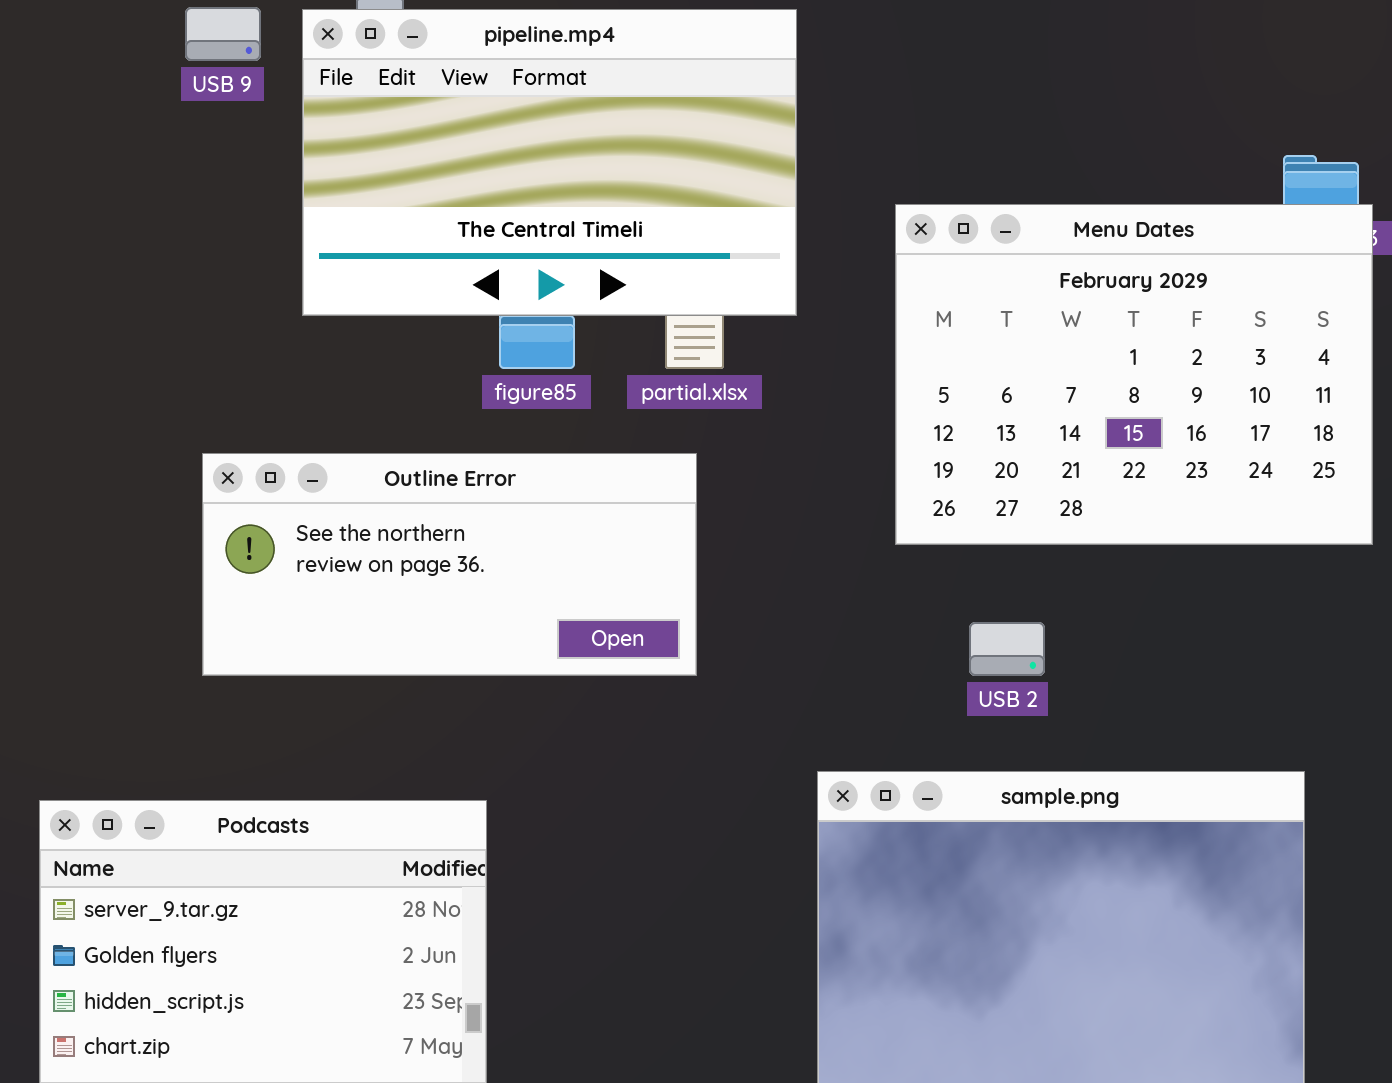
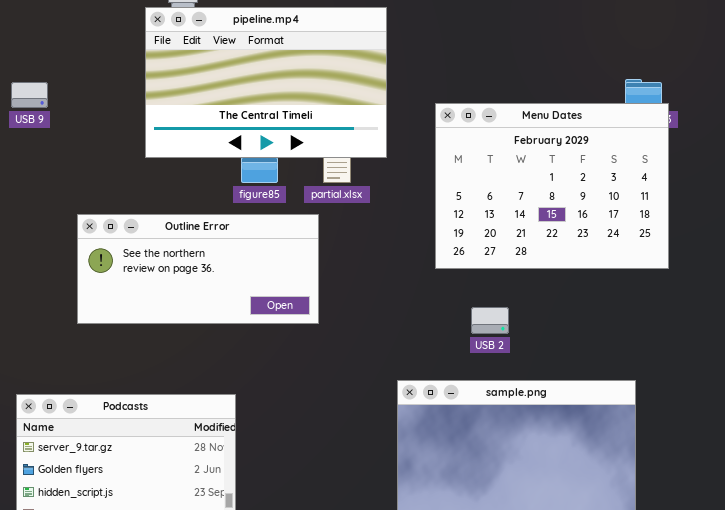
USB 9: [185,7,261,61] -> [11,82,48,108], moved
Outline Error: [202,453,697,676] -> [77,214,319,324], moved

